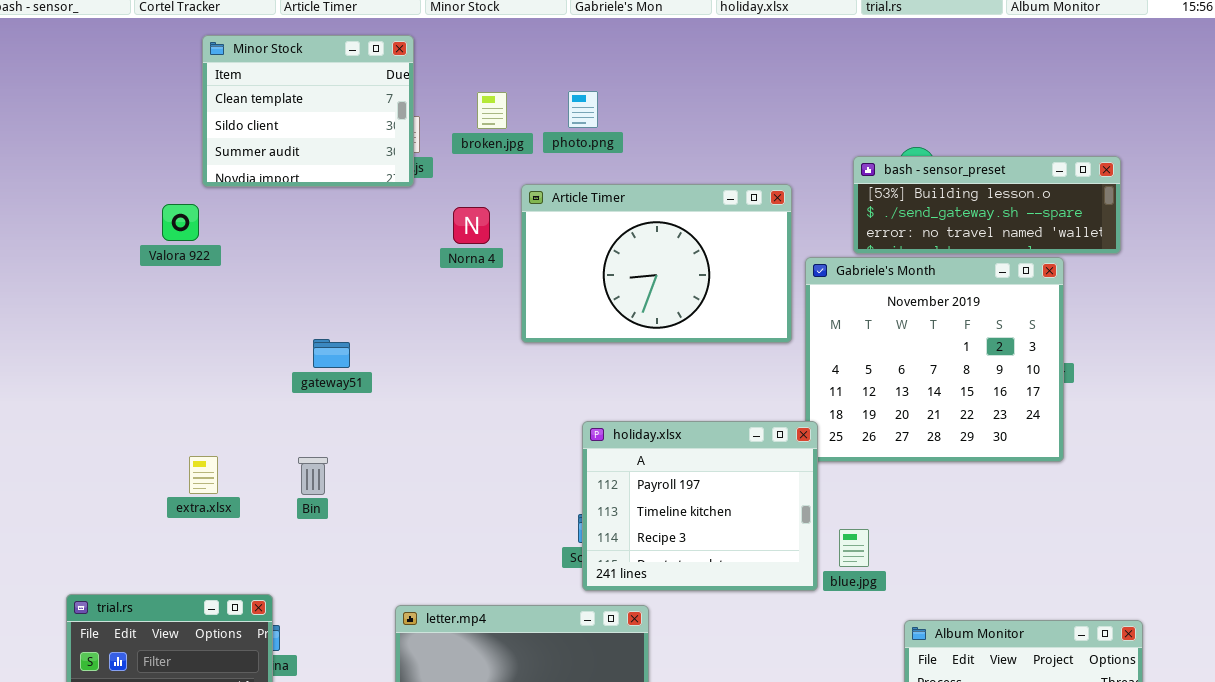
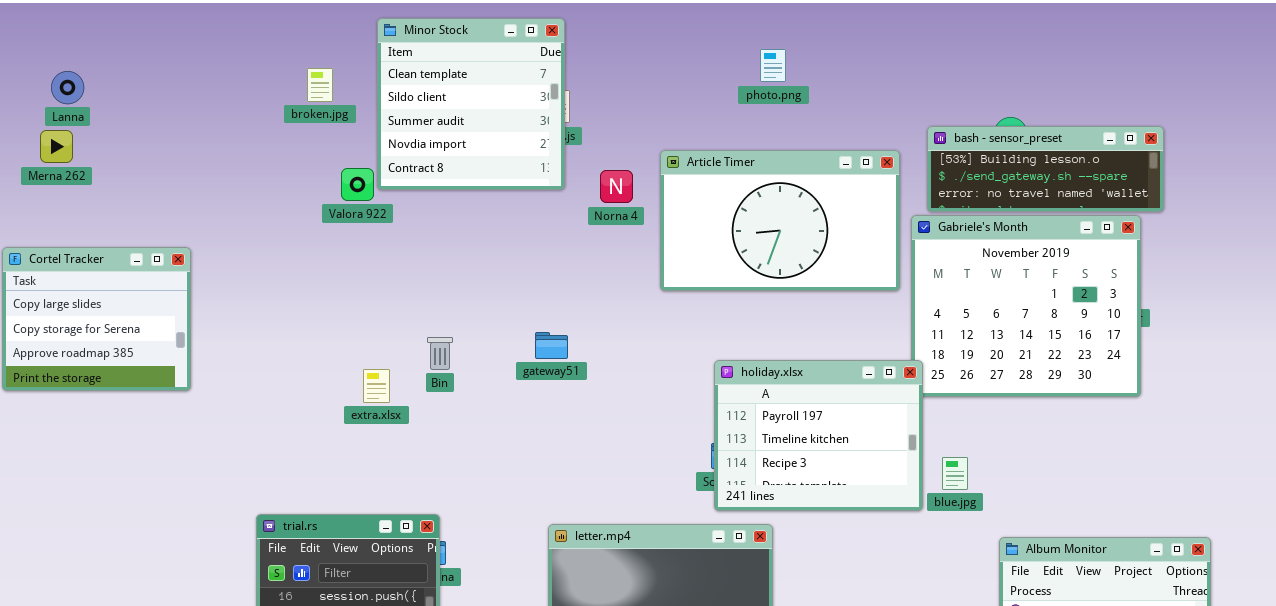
Minor Stock: [202,35,414,187] -> [377,18,565,190], resized
photo.png: [568,91,598,128] -> [760,49,786,82], moved
broken.jpg: [477,92,507,129] -> [307,68,333,102], moved
bash - sensor_preset: [853,156,1121,254] -> [927,126,1164,212], moved
gateway51: [313,339,350,368] -> [535,332,568,359], moved
extra.xlsx: [189,456,218,494] -> [363,369,390,403], moved
Bin: [298,457,328,495] -> [427,337,453,370], moved

